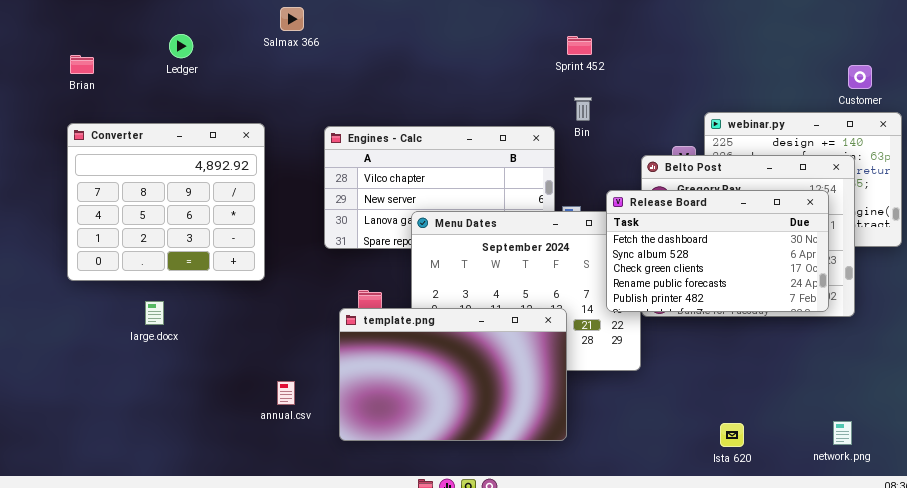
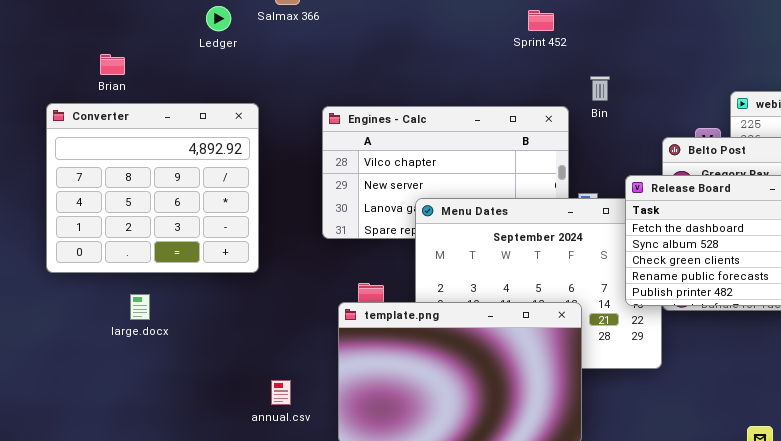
Ledger: [169,34,193,58] -> [206,6,231,31], moved
Sprint 452: [567,36,592,55] -> [528,10,554,31], moved
Brian: [70,55,94,74] -> [100,54,125,75], moved

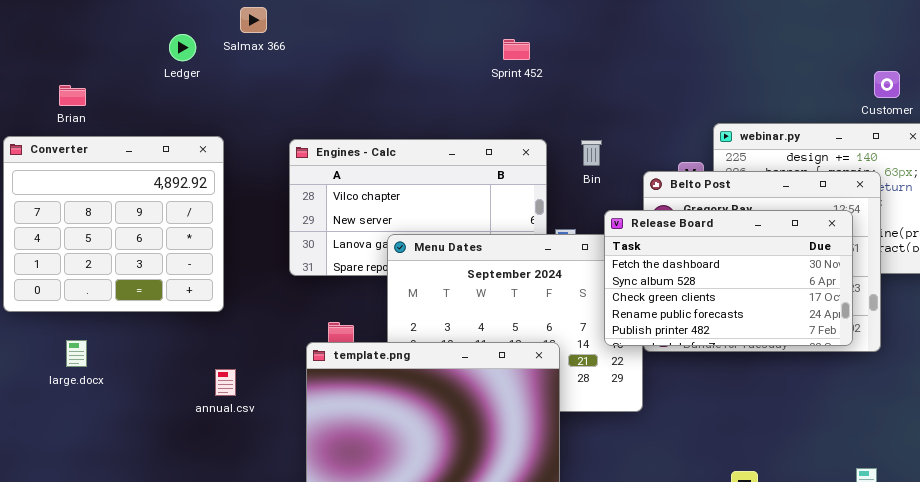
Bin: [590,76,610,101] -> [581,140,602,166], moved
large.docx: [130,294,150,320] -> [66,340,87,367], moved
annual.csv: [271,380,291,405] -> [215,369,236,396], moved

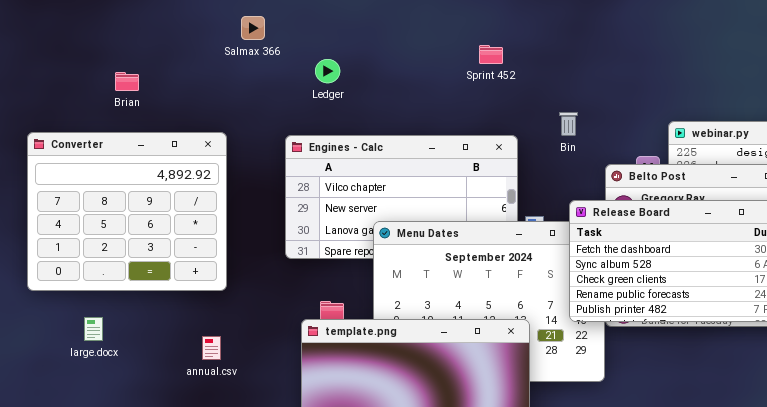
Ledger: [169,34,196,61] -> [315,59,340,83], moved
Brian: [59,85,86,106] -> [115,72,139,91], moved
Bin: [581,140,602,166] -> [559,112,578,136], moved
annual.csv: [215,369,236,396] -> [202,336,221,360], moved

